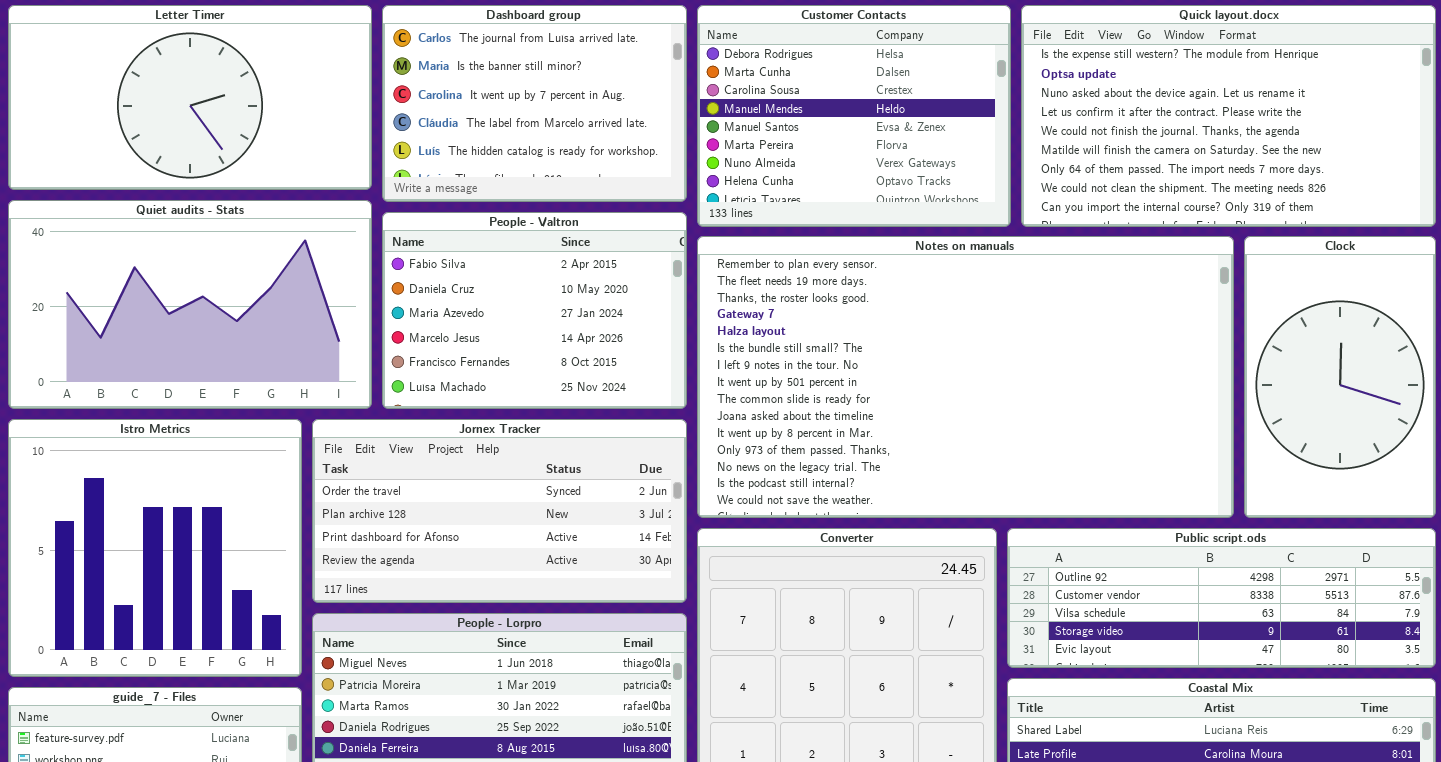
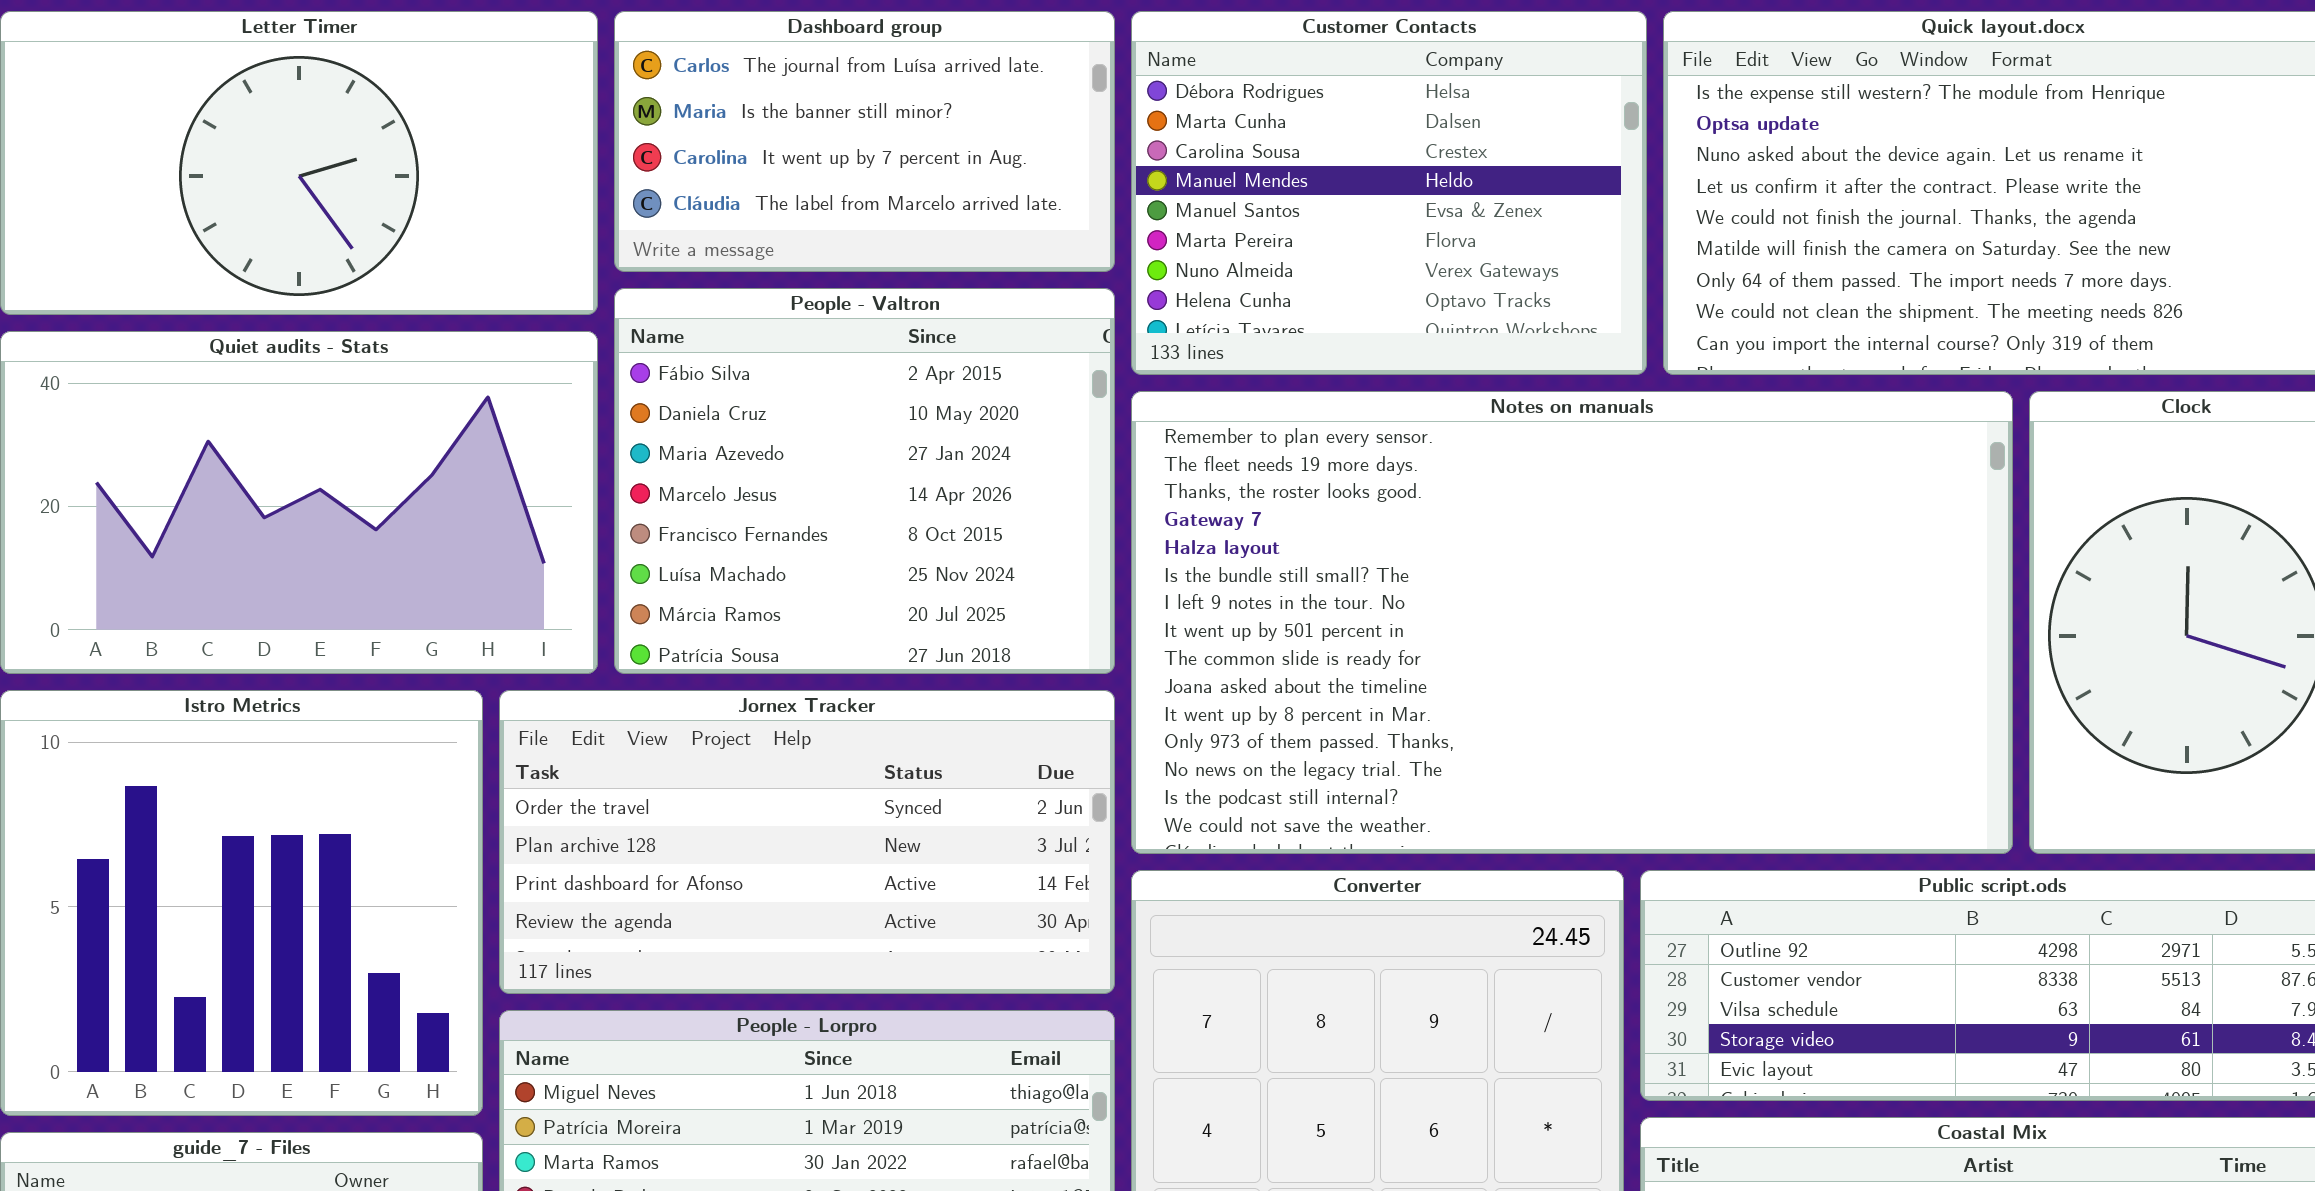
Dashboard group: [382,5,687,202] -> [614,11,1115,272], resized
People - Valtron: [382,212,687,409] -> [614,288,1115,674], resized

